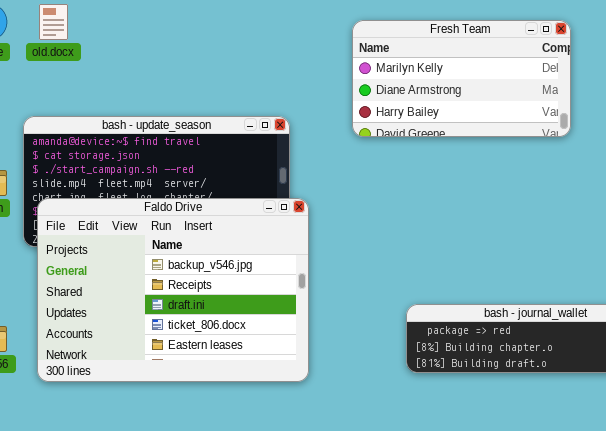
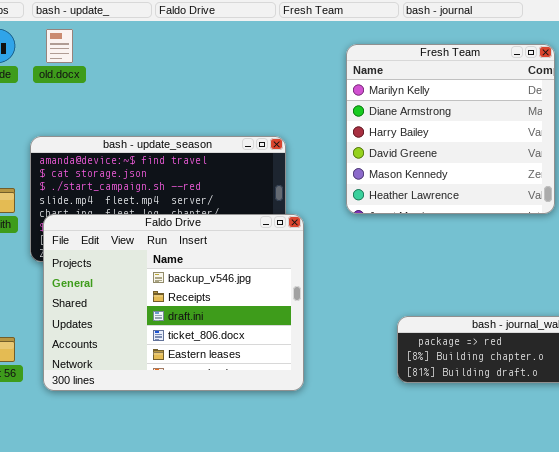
Fresh Team: [352,20,571,137] -> [346,44,555,214], resized

